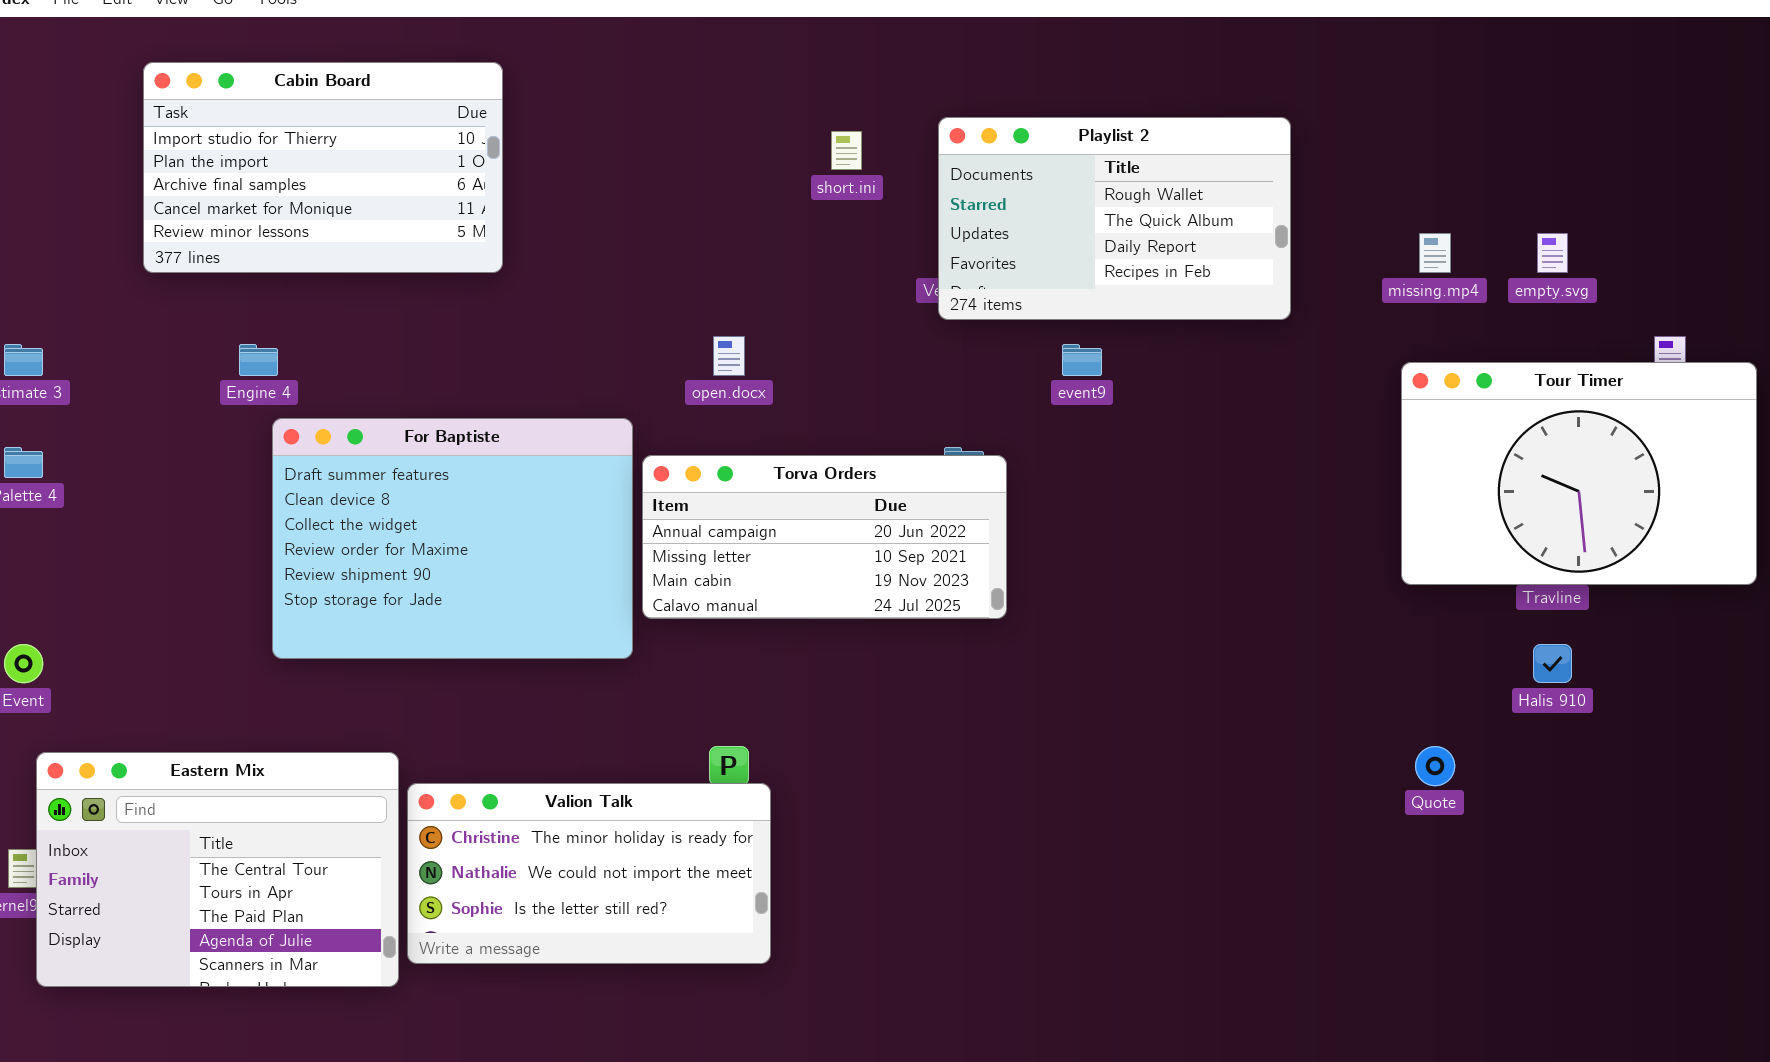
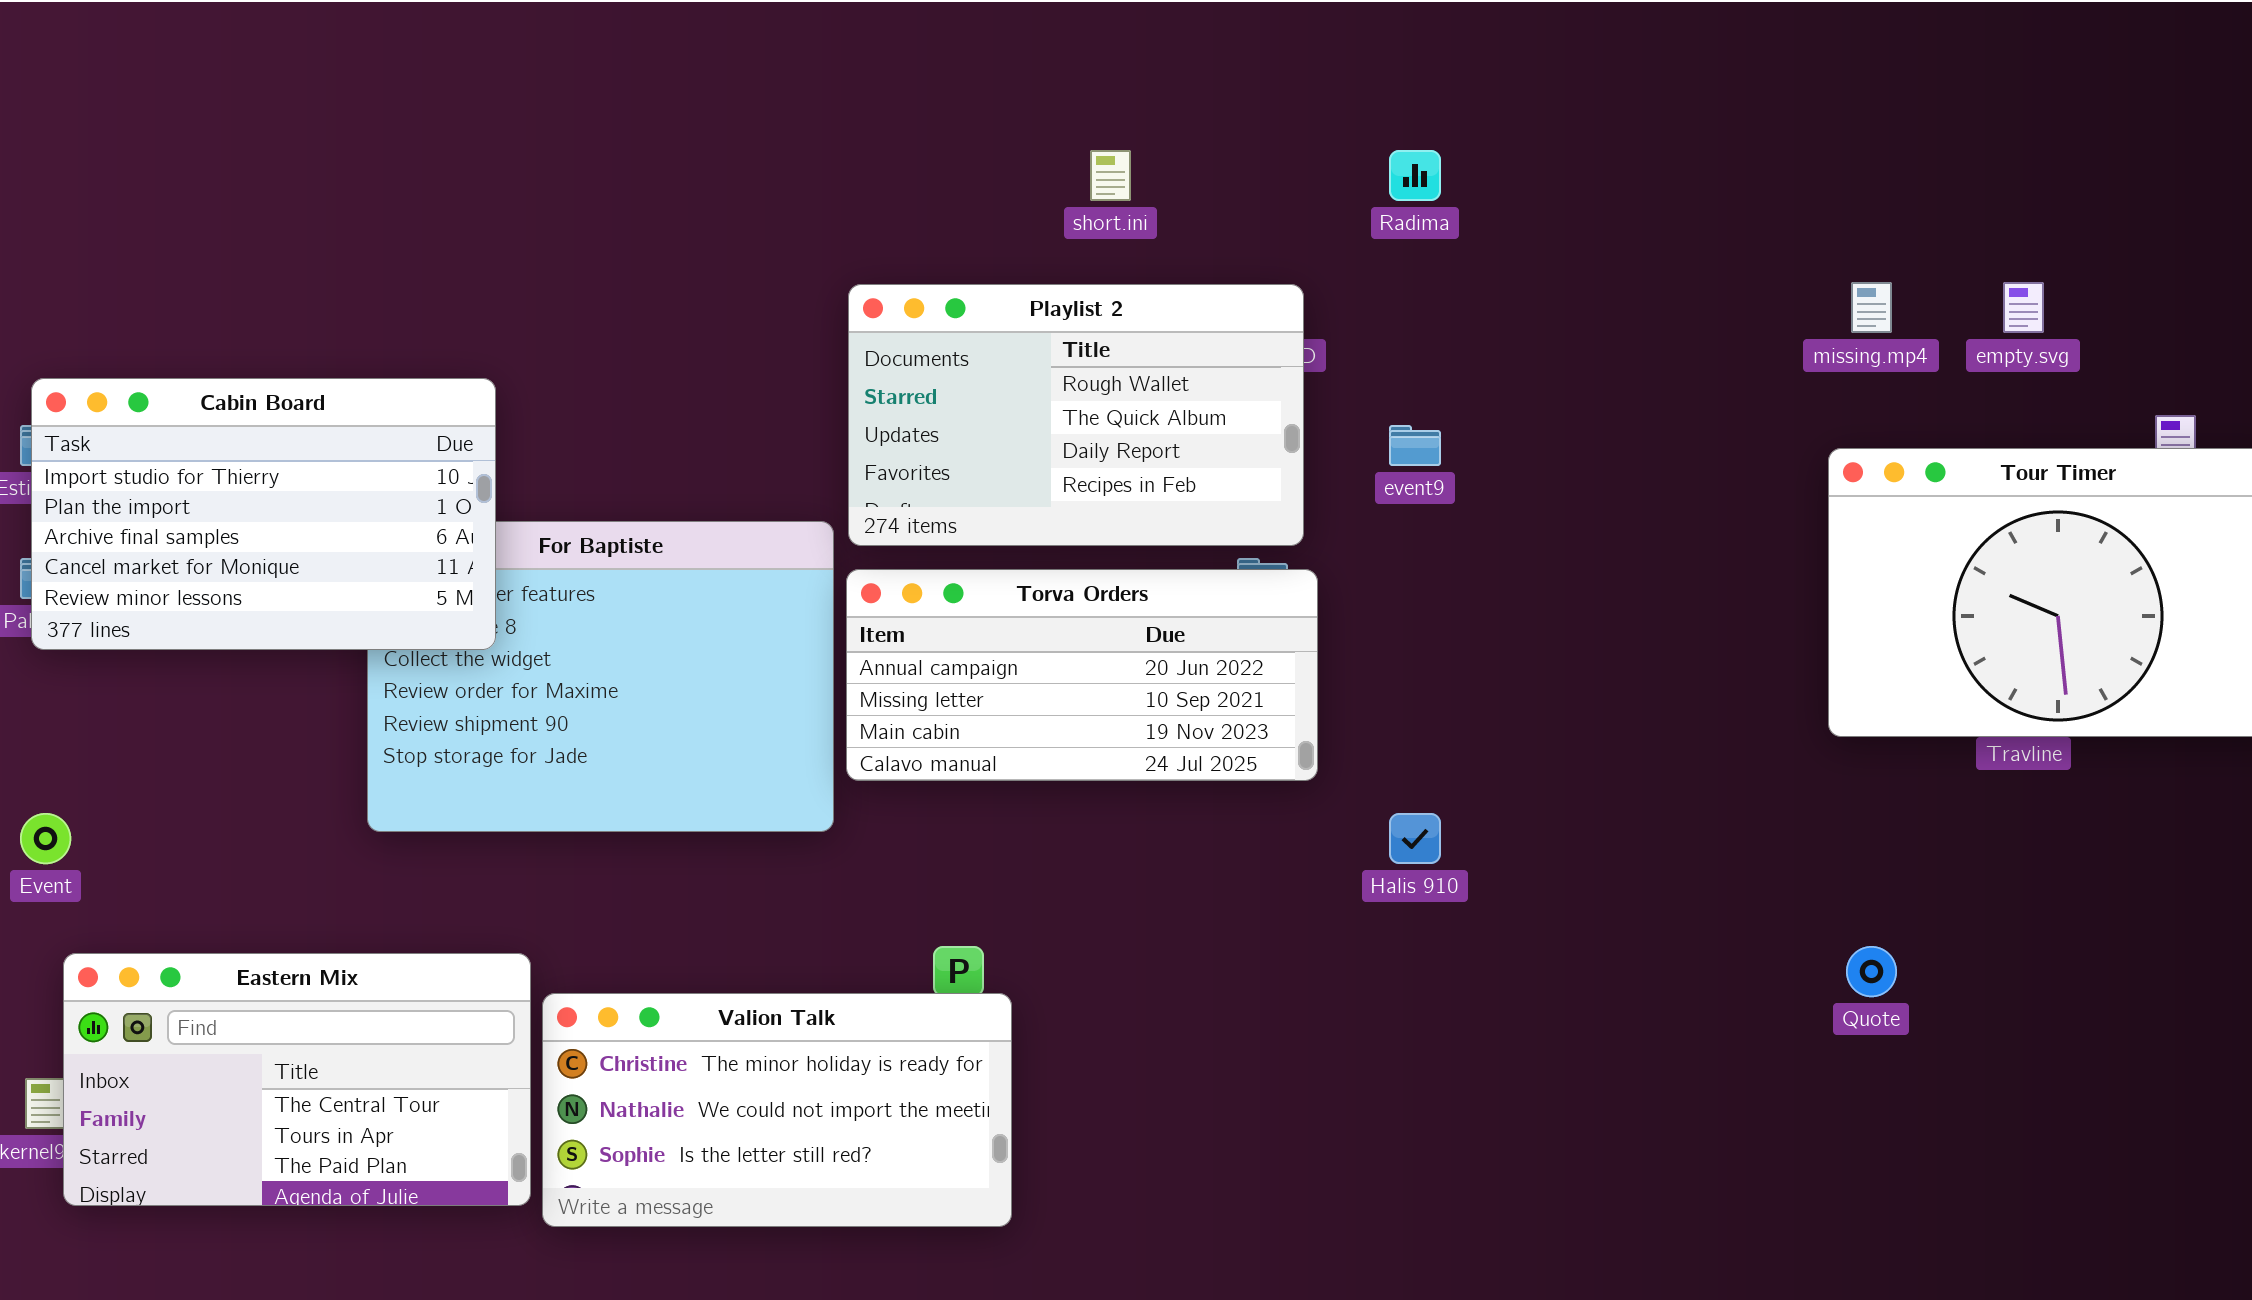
Cabin Board: [143,62,503,273] -> [31,378,496,650], moved
Playlist 2: [938,117,1291,320] -> [848,284,1304,546], moved
Halis 910: [1533,644,1572,683] -> [1389,813,1441,864], moved
Eastern Mix: [36,752,399,987] -> [63,953,531,1206], resized

